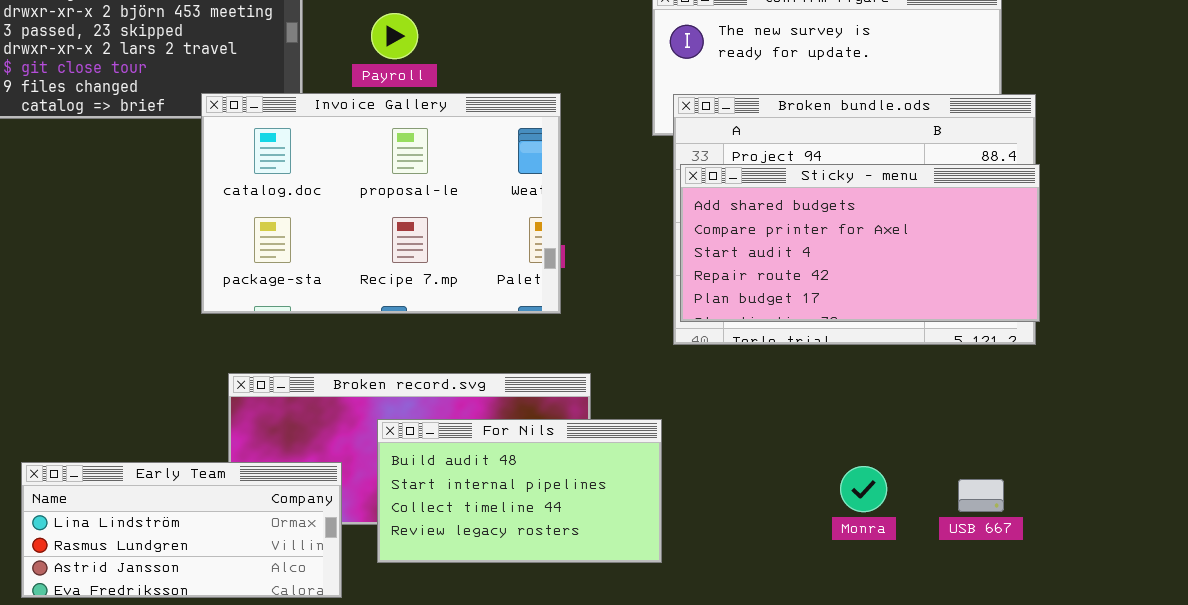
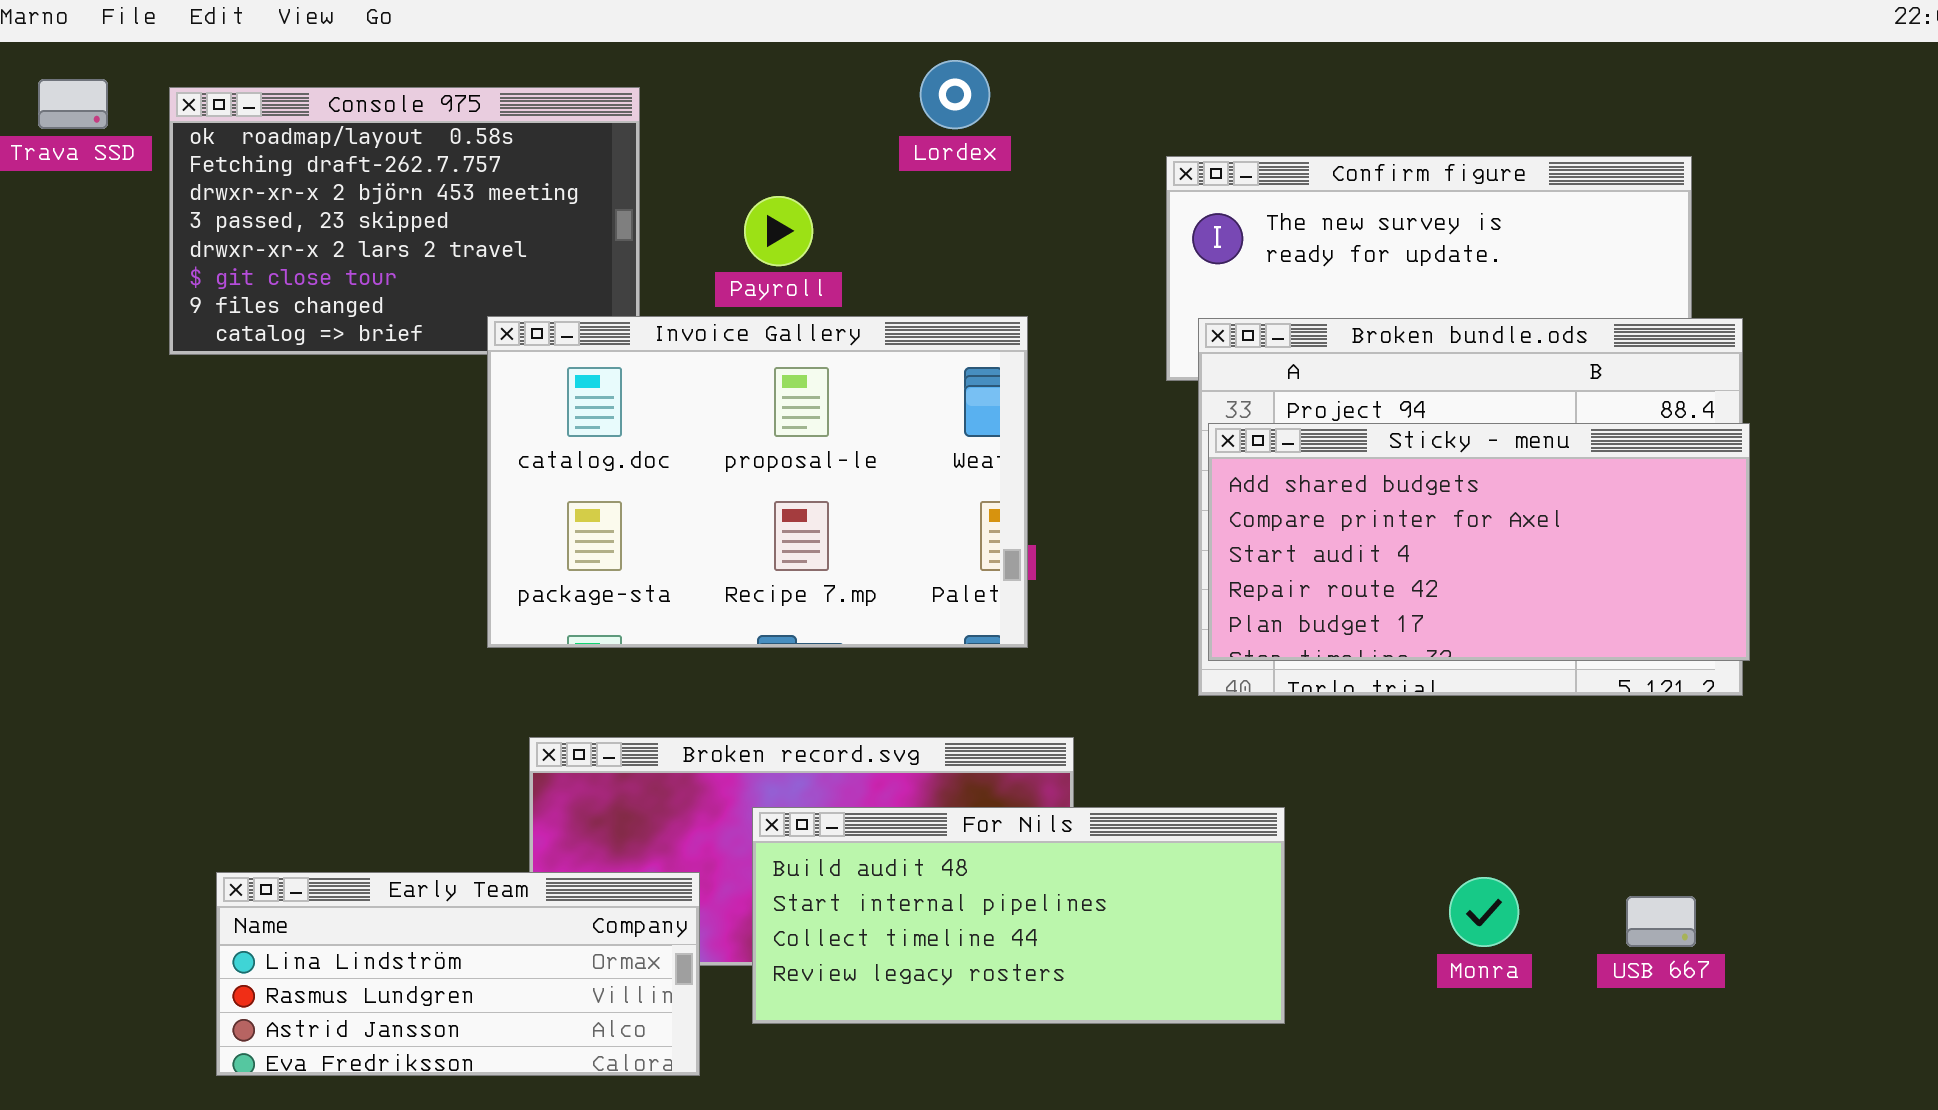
For Nils: [377,419,662,563] -> [752,807,1285,1024], resized

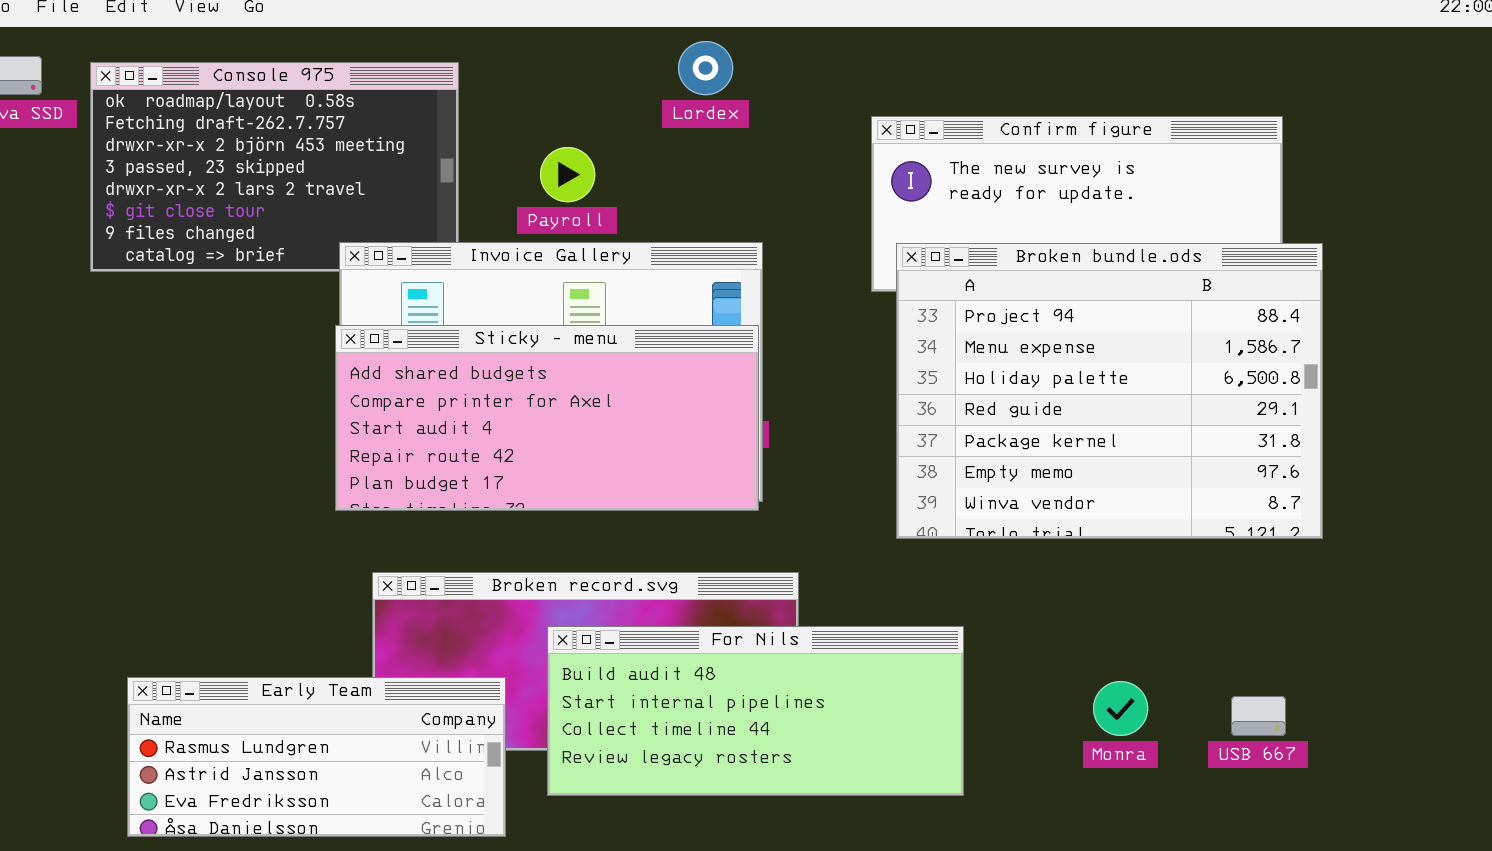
Sticky - menu: [1208,423,1750,661] -> [335,325,759,511], moved
Early Team: [216,872,700,1076] -> [127,677,506,837], scrolled down 1 row

